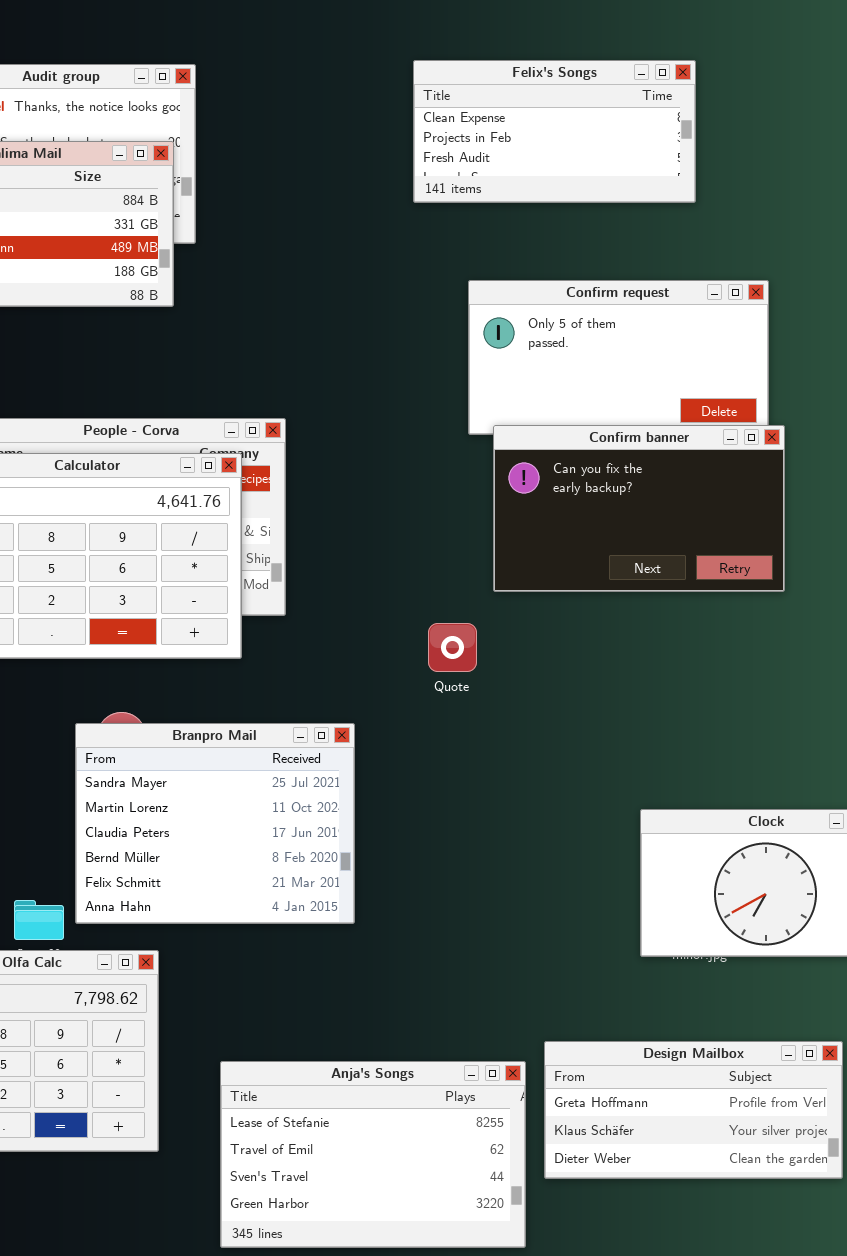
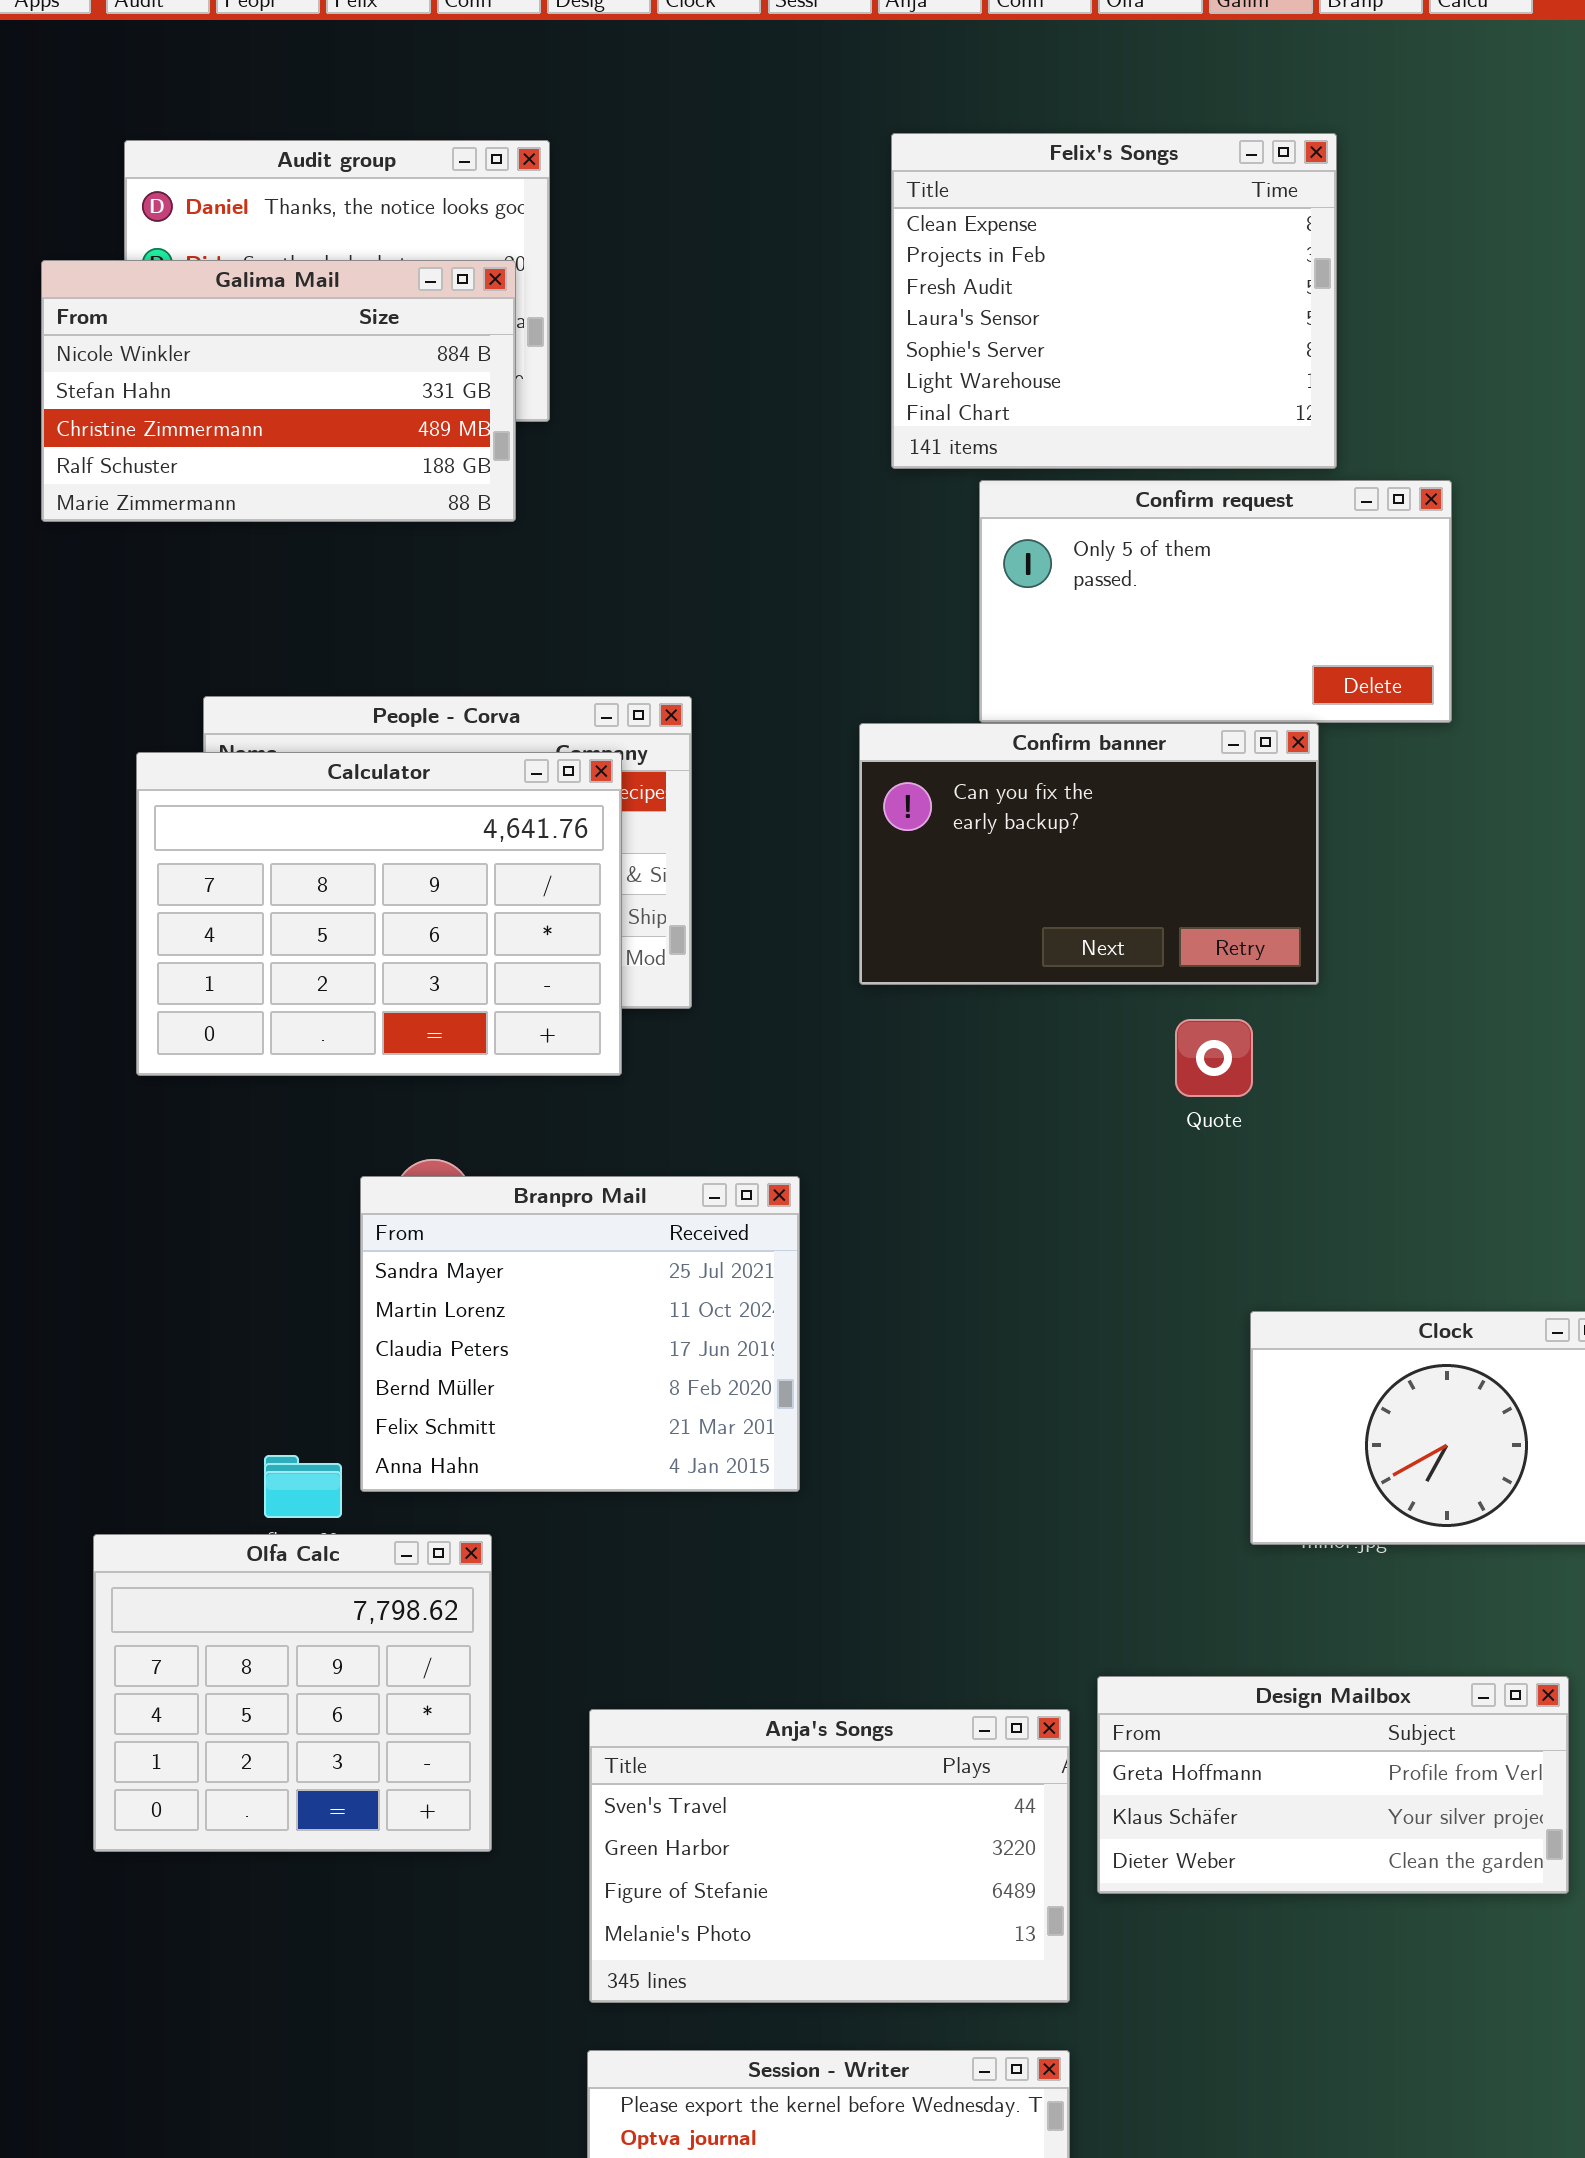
Felix's Songs: [413,60,696,203] -> [891,133,1337,469], resized
Confirm banner: [493,425,785,592] -> [859,723,1319,985], moved
Quote: [428,623,477,672] -> [1175,1019,1253,1097], moved
Anja's Songs: [220,1061,526,1248] -> [589,1709,1070,2003], scrolled down 2 rows

